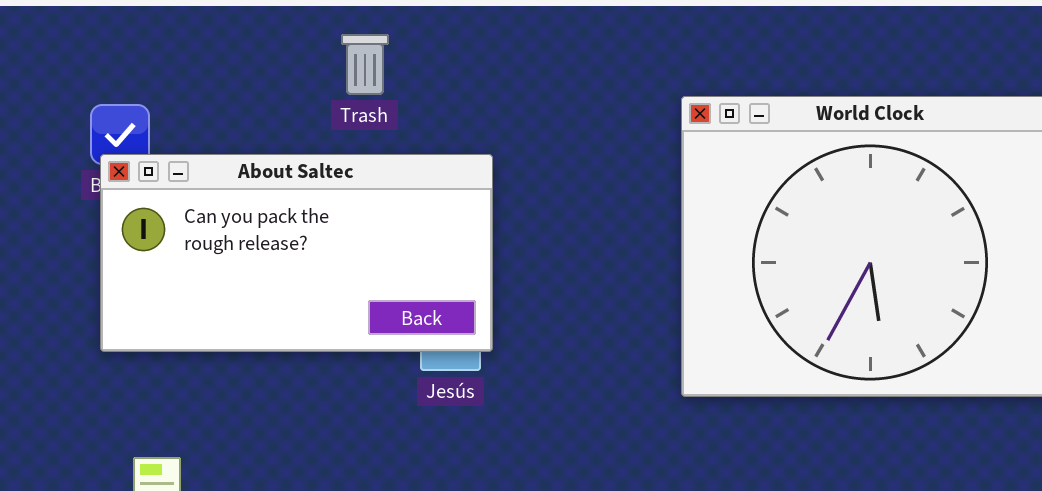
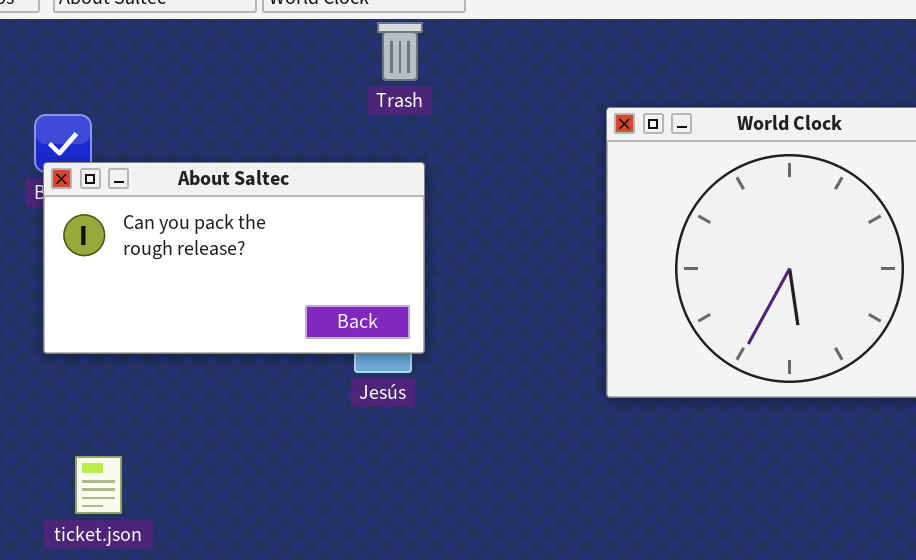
Trash: [341,34,389,95] -> [377,22,423,81], moved

